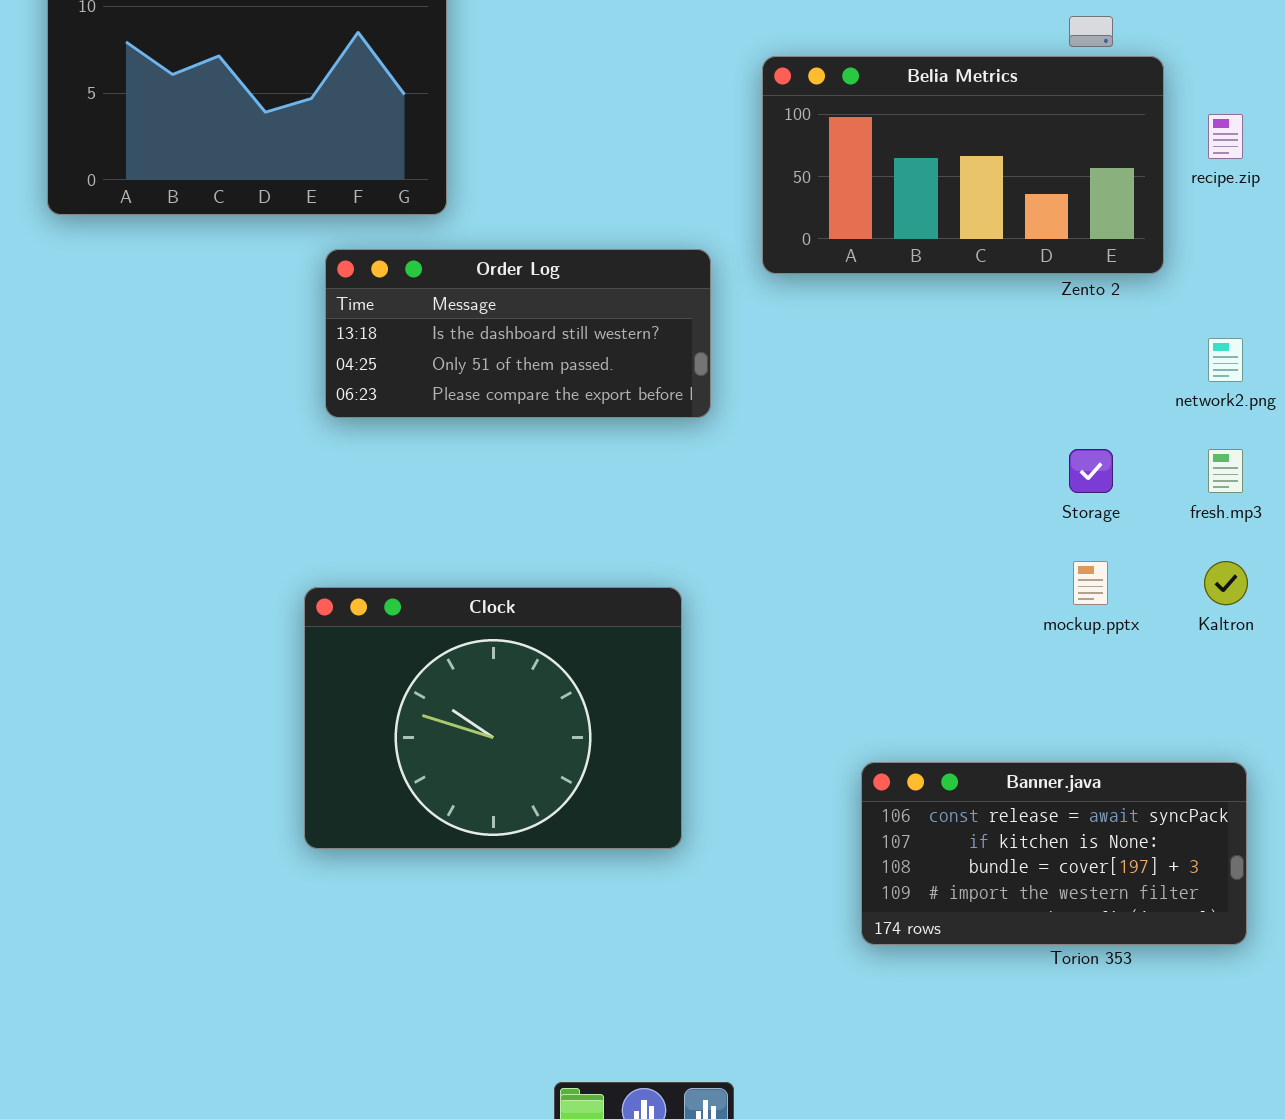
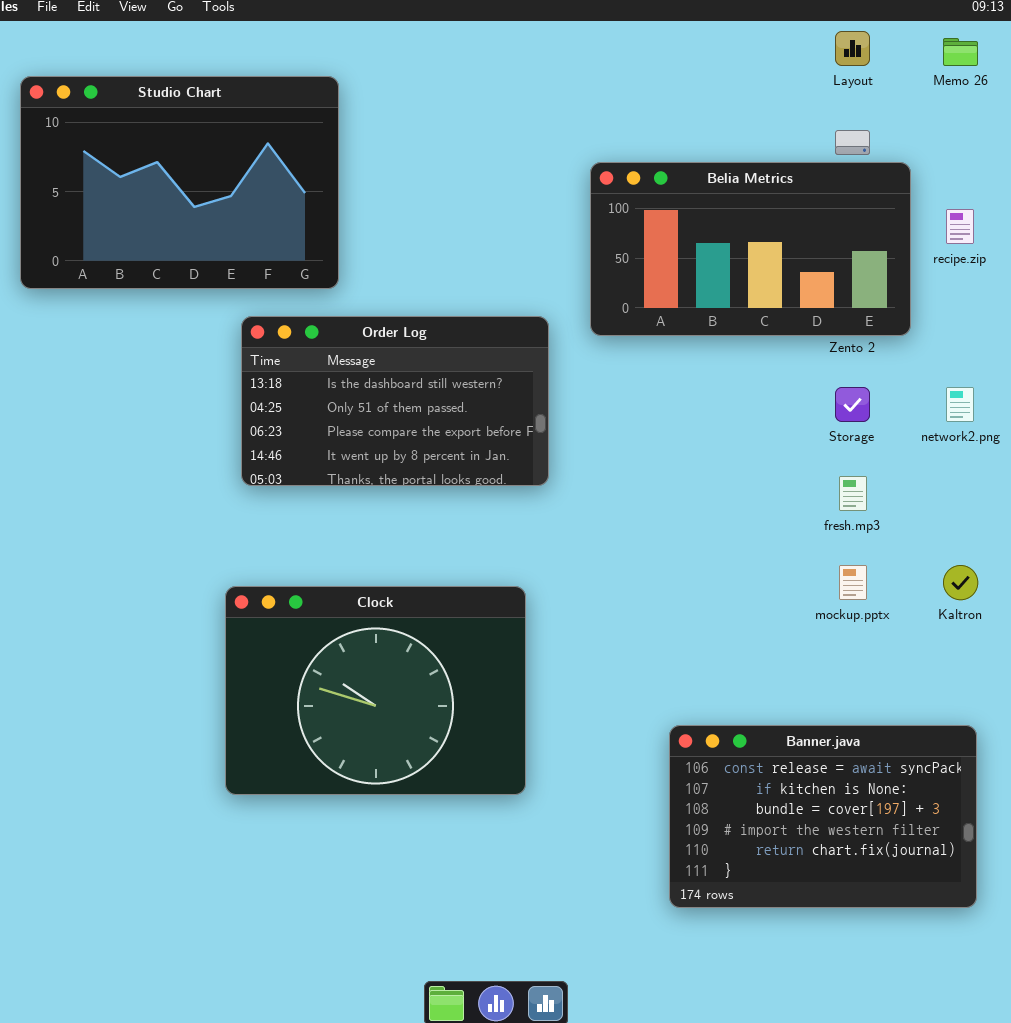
Order Log: [325,249,711,418] -> [241,316,549,486], resized
Storage: [1069,449,1113,493] -> [835,387,870,422], moved
fresh.mp3: [1208,449,1243,493] -> [839,476,867,511], moved
Banner.java: [861,762,1247,945] -> [669,725,977,908], resized

